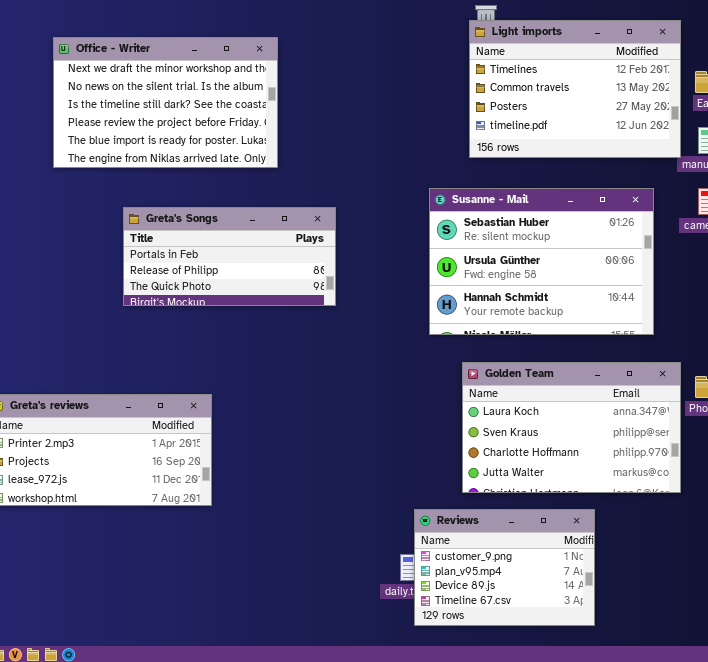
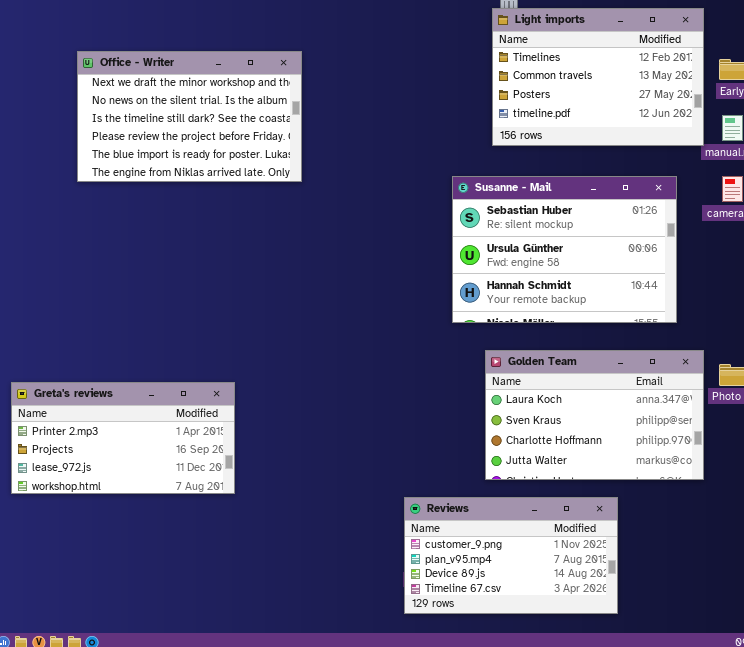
Office - Writer: [53,37,278,168] -> [77,51,302,182], moved
Greta's Songs: [123,207,336,306] -> none, closed
Reviews: [414,509,595,626] -> [404,497,618,614], resized

